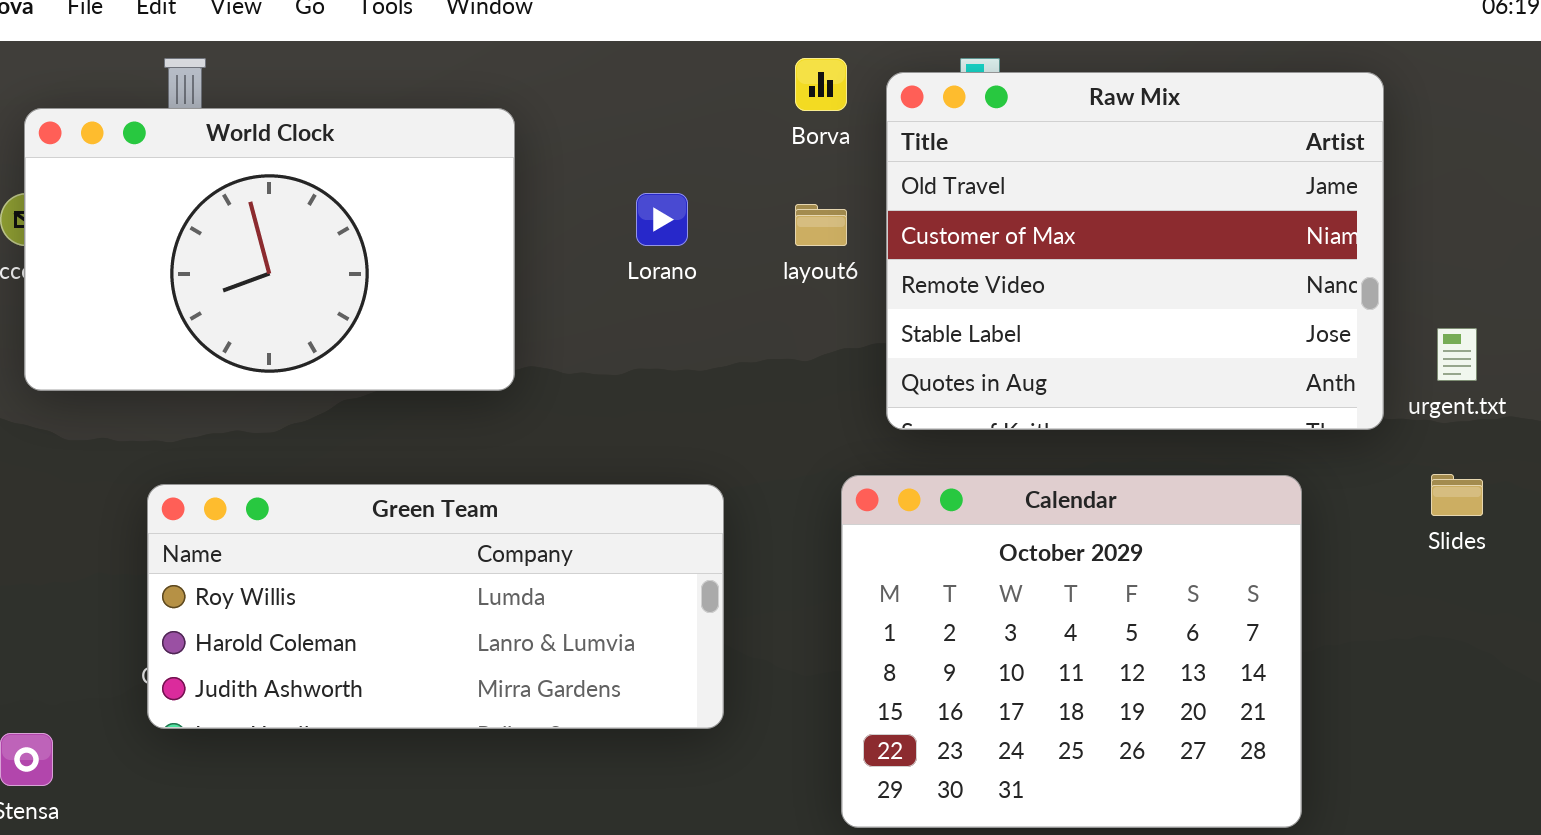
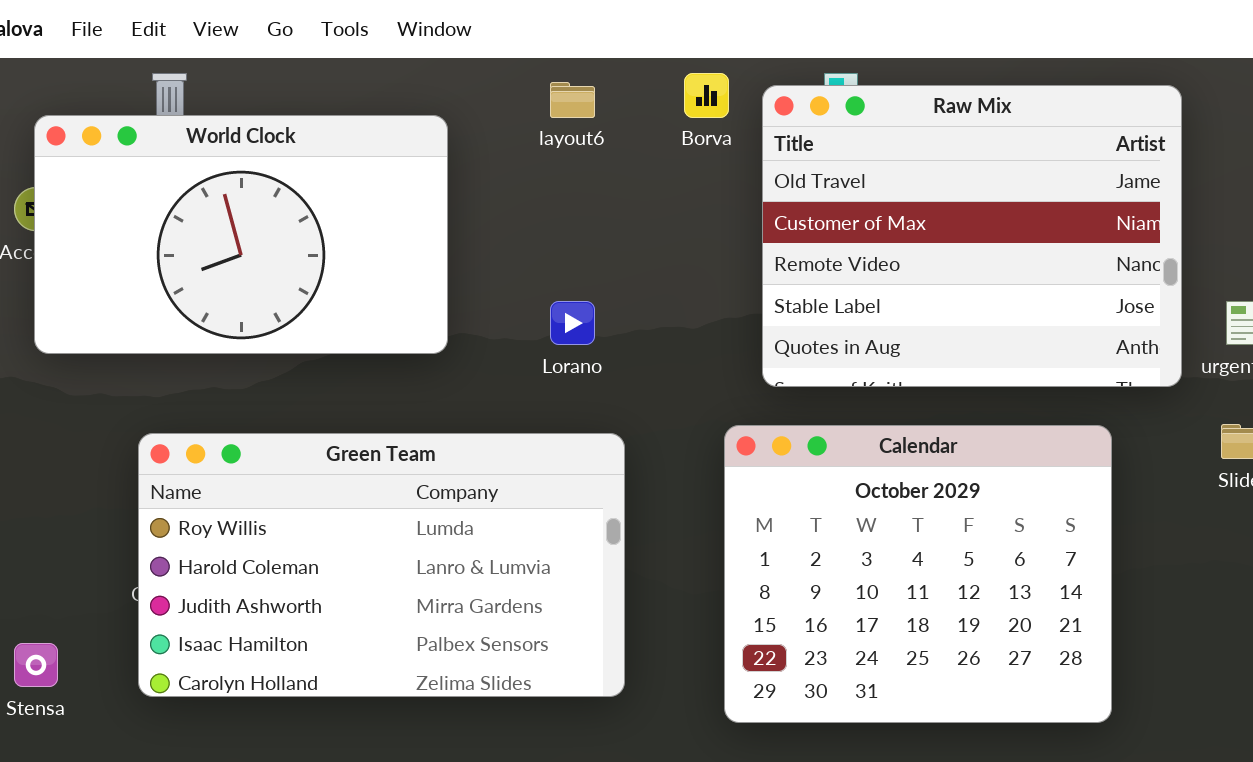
Lorano: [636,193,688,246] -> [550,301,595,345], moved
layout6: [795,204,847,246] -> [550,82,595,118], moved
Green Team: [147,484,724,729] -> [138,433,625,697], resized

